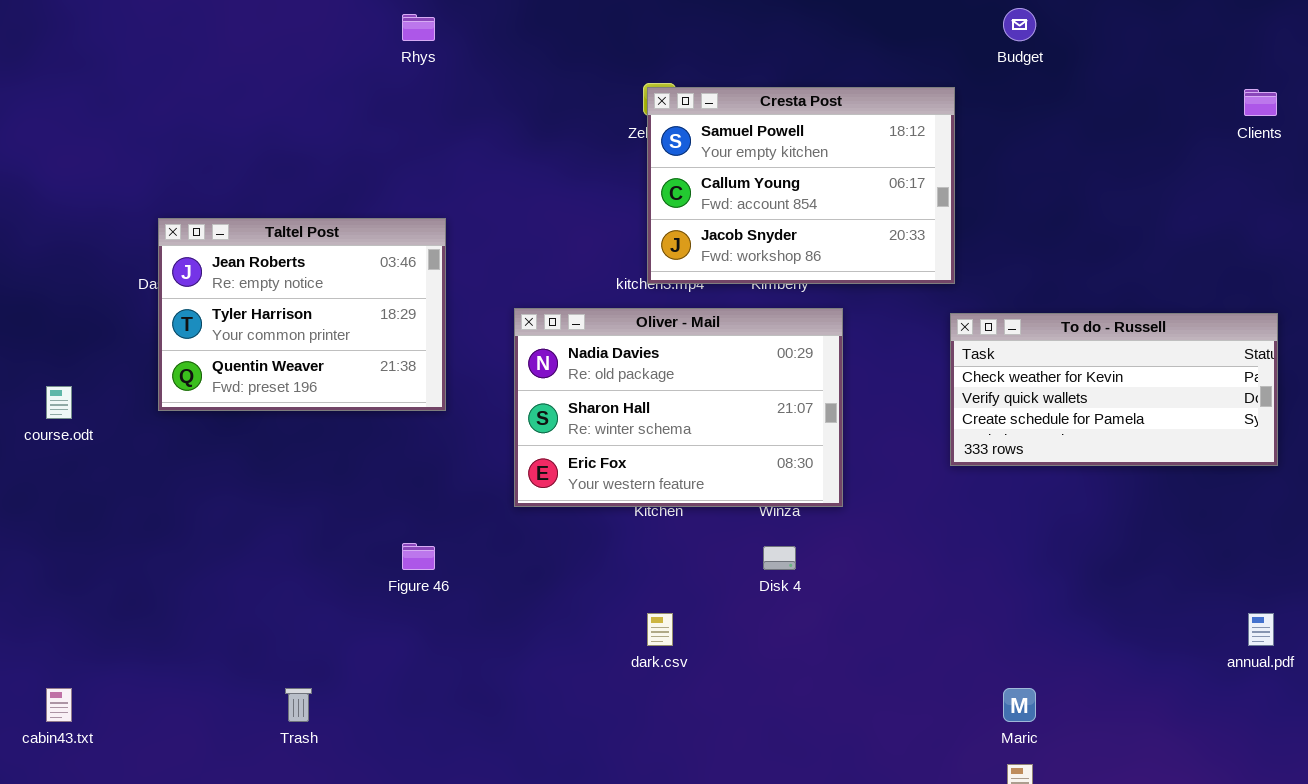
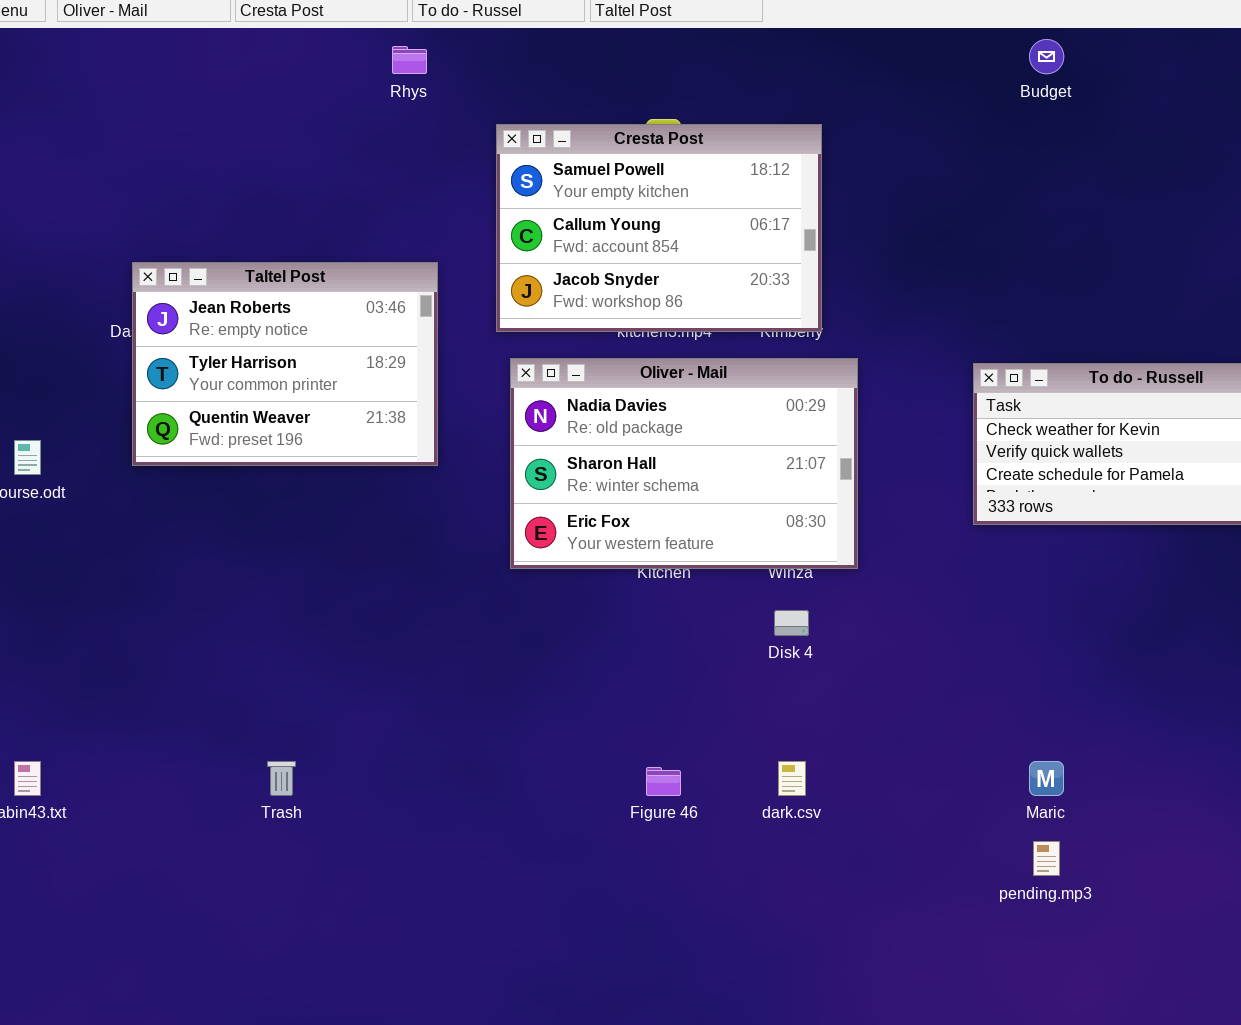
Cresta Post: [647,87,955,284] -> [496,124,822,332], moved
Figure 46: [402,543,435,570] -> [646,767,681,796], moved
dark.csv: [647,613,673,646] -> [778,761,806,796], moved

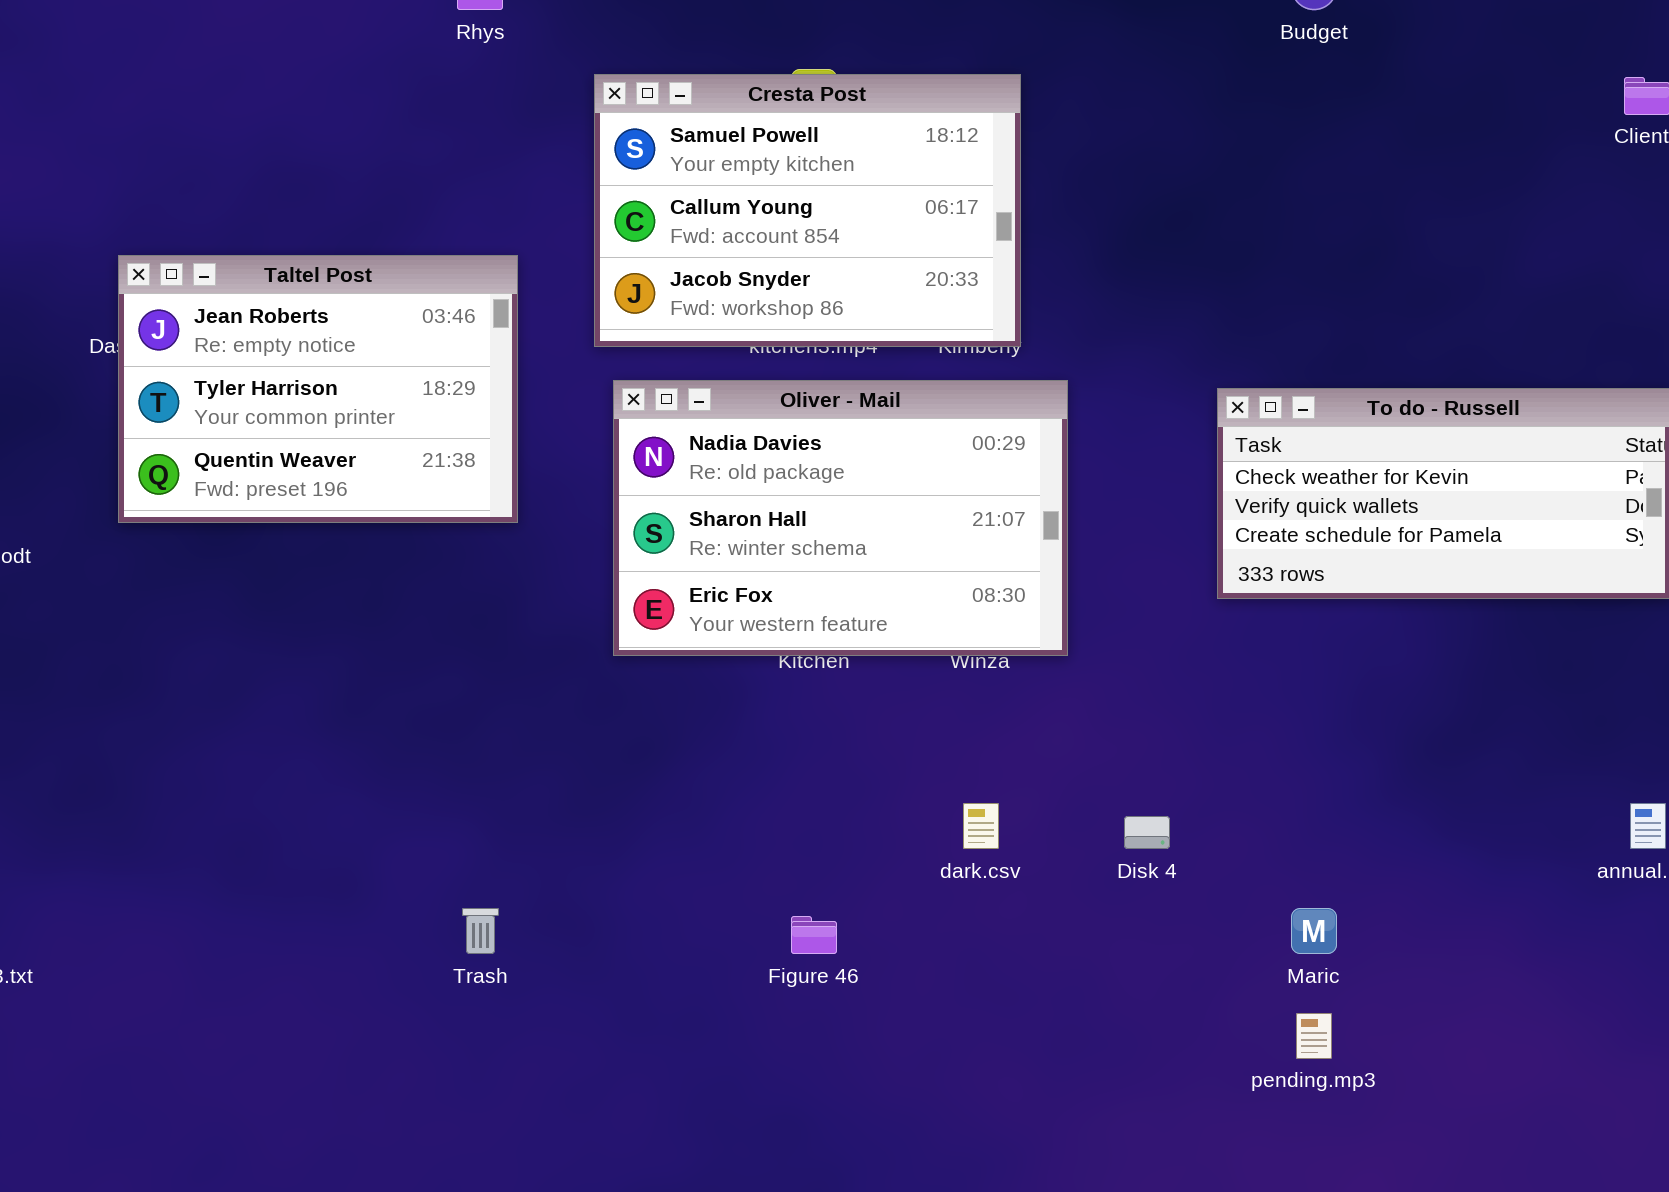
Disk 4: [774,610,809,636] -> [1124,816,1170,849], moved
Trash: [267,761,296,796] -> [462,908,499,954], moved
dark.csv: [778,761,806,796] -> [963,803,999,849], moved

